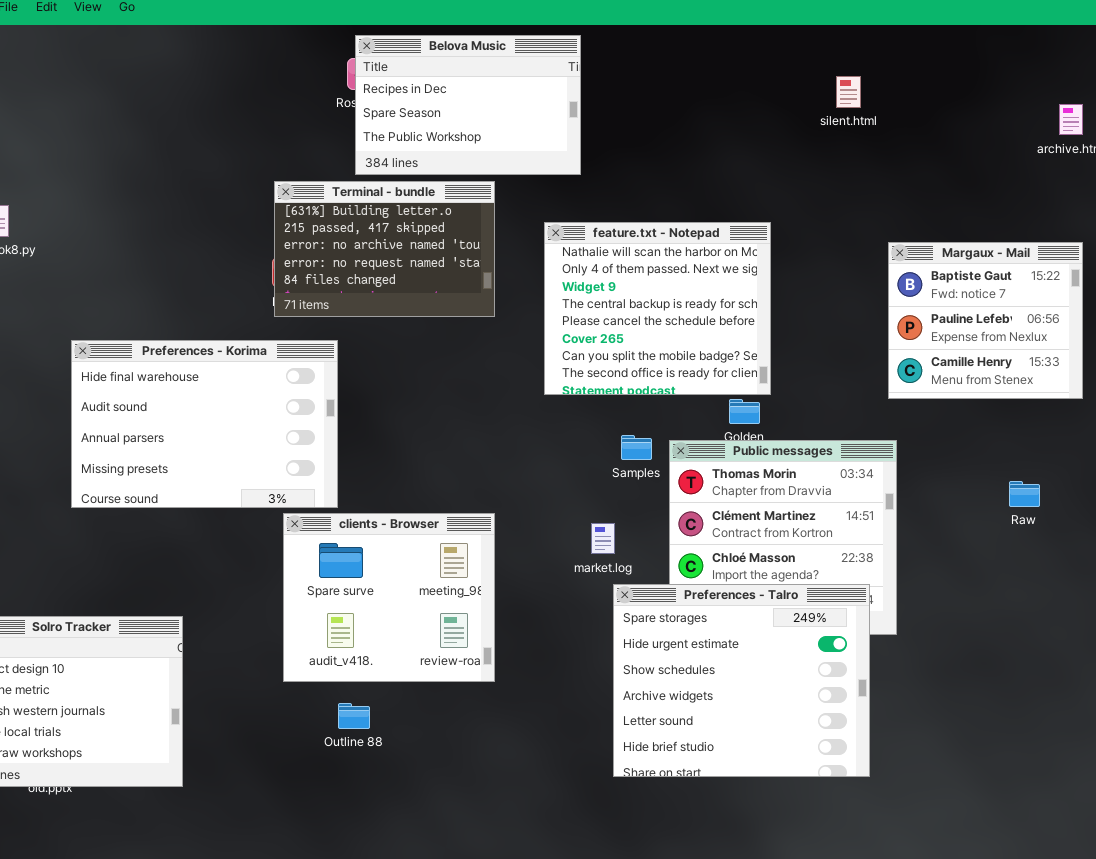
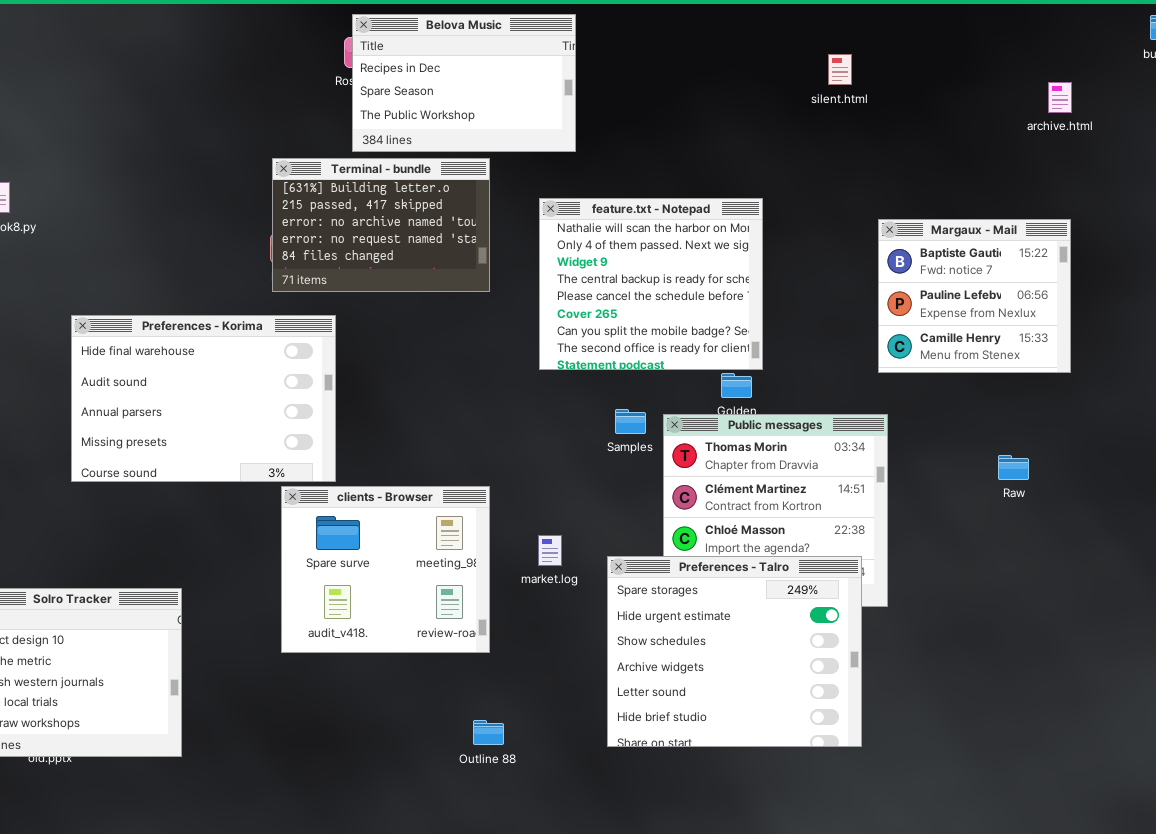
market.log: [591,523,615,554] -> [538,535,562,566], moved
Outline 88: [338,703,370,729] -> [473,720,504,745], moved

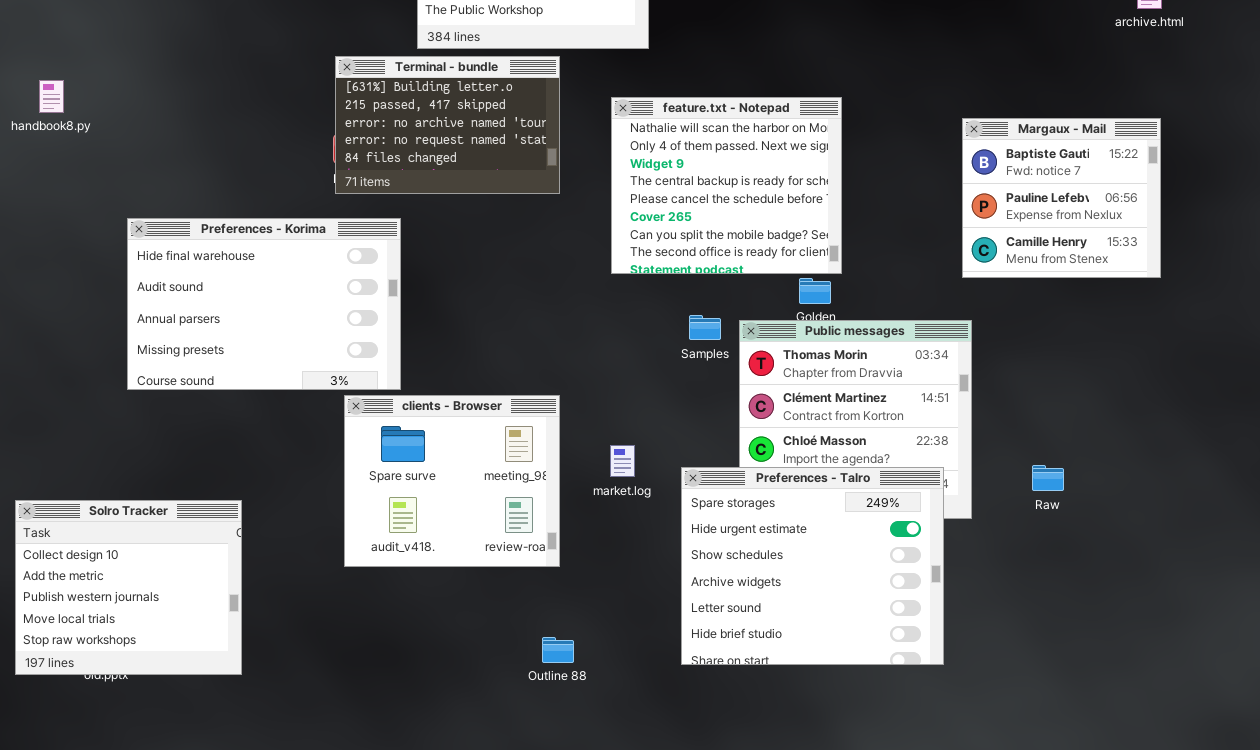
Raw: [998,455,1029,480] -> [1032,465,1064,491], moved

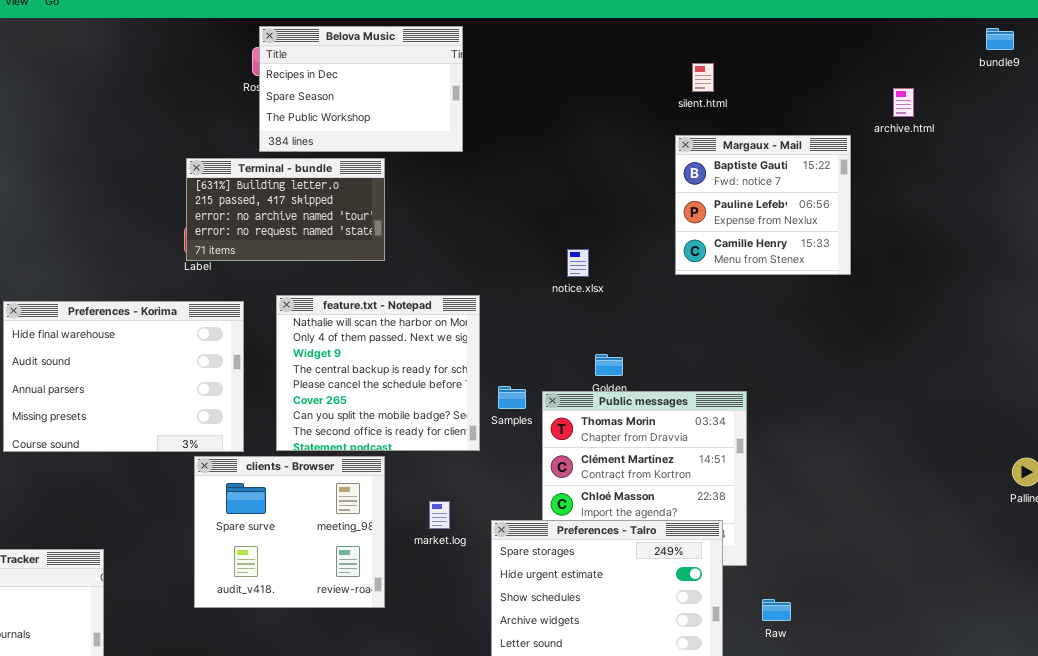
Terminal - bundle: [335,56,560,194] -> [186,158,385,261], resized
feature.txt - Notepad: [611,97,842,274] -> [276,295,480,451], moved
Margaux - Mail: [962,118,1161,278] -> [675,135,851,275], moved
Raw: [1032,465,1064,491] -> [762,599,791,621], moved

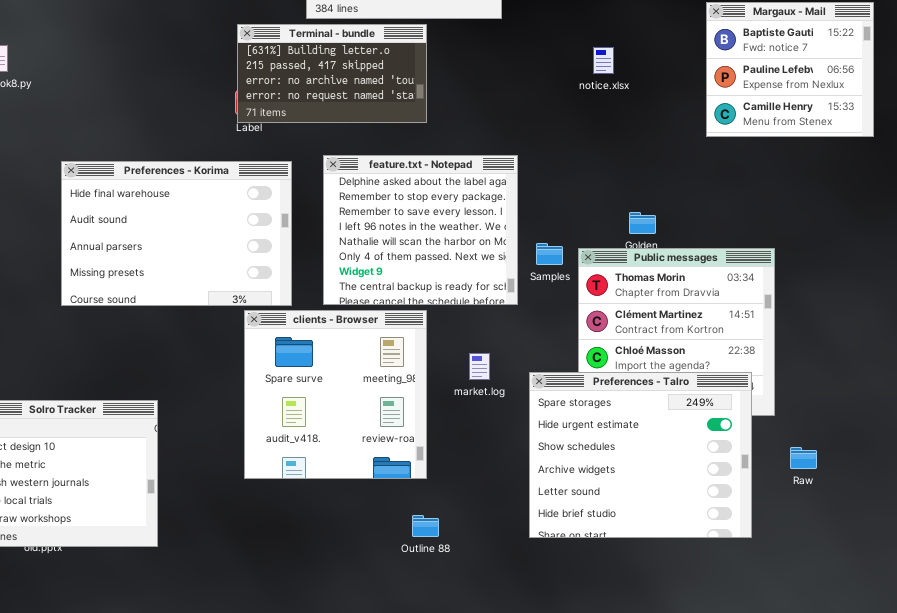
notice.xlsx: [567,249,589,277] -> [593,47,614,74], moved
feature.txt - Notepad: [276,295,480,451] -> [323,155,518,305], scrolled up 4 rows
clients - Browser: [194,456,385,608] -> [244,310,427,479], resized

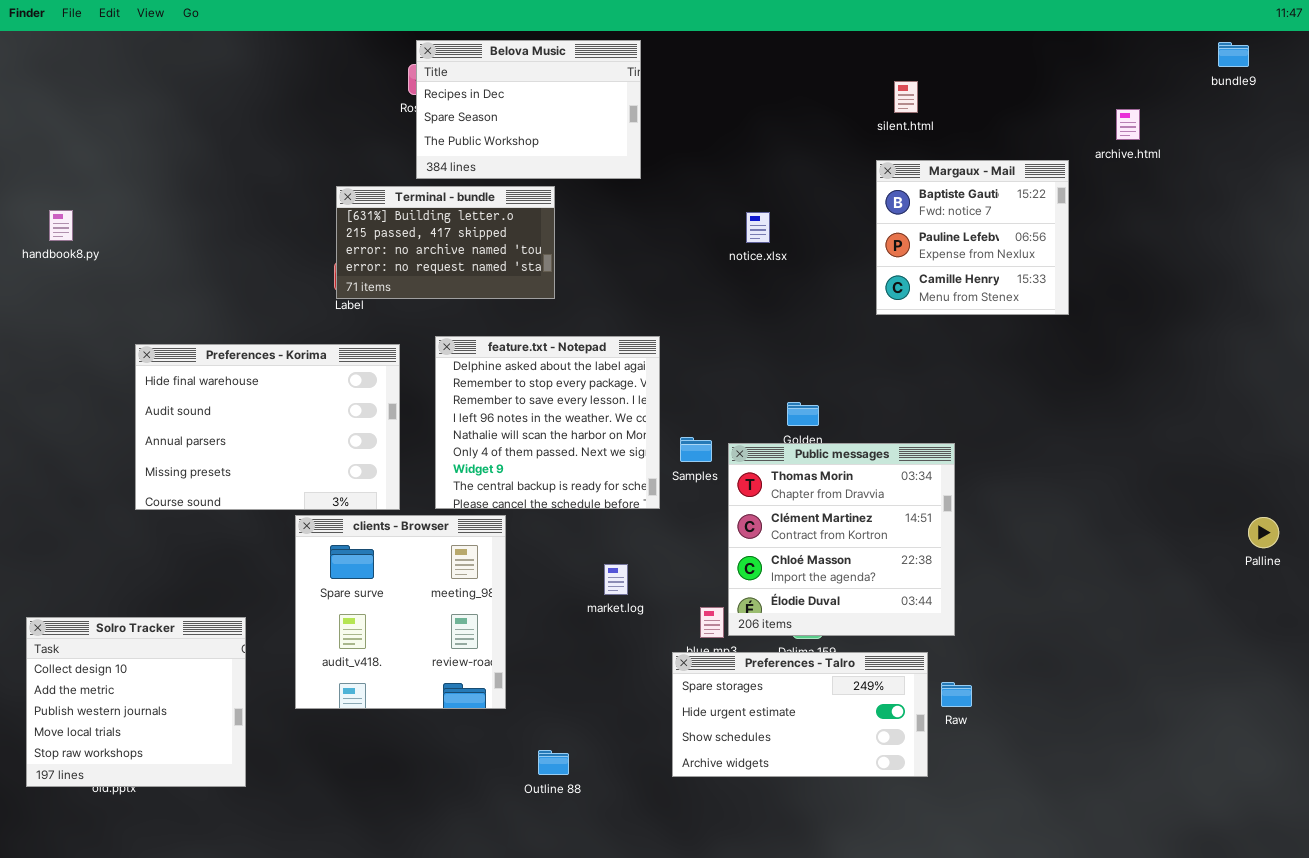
clients - Browser: [244,310,427,479] -> [295,515,506,709], moved
Preferences - Talro: [529,372,752,538] -> [672,652,928,777], resized
Raw: [790,447,817,469] -> [941,682,972,707], moved

